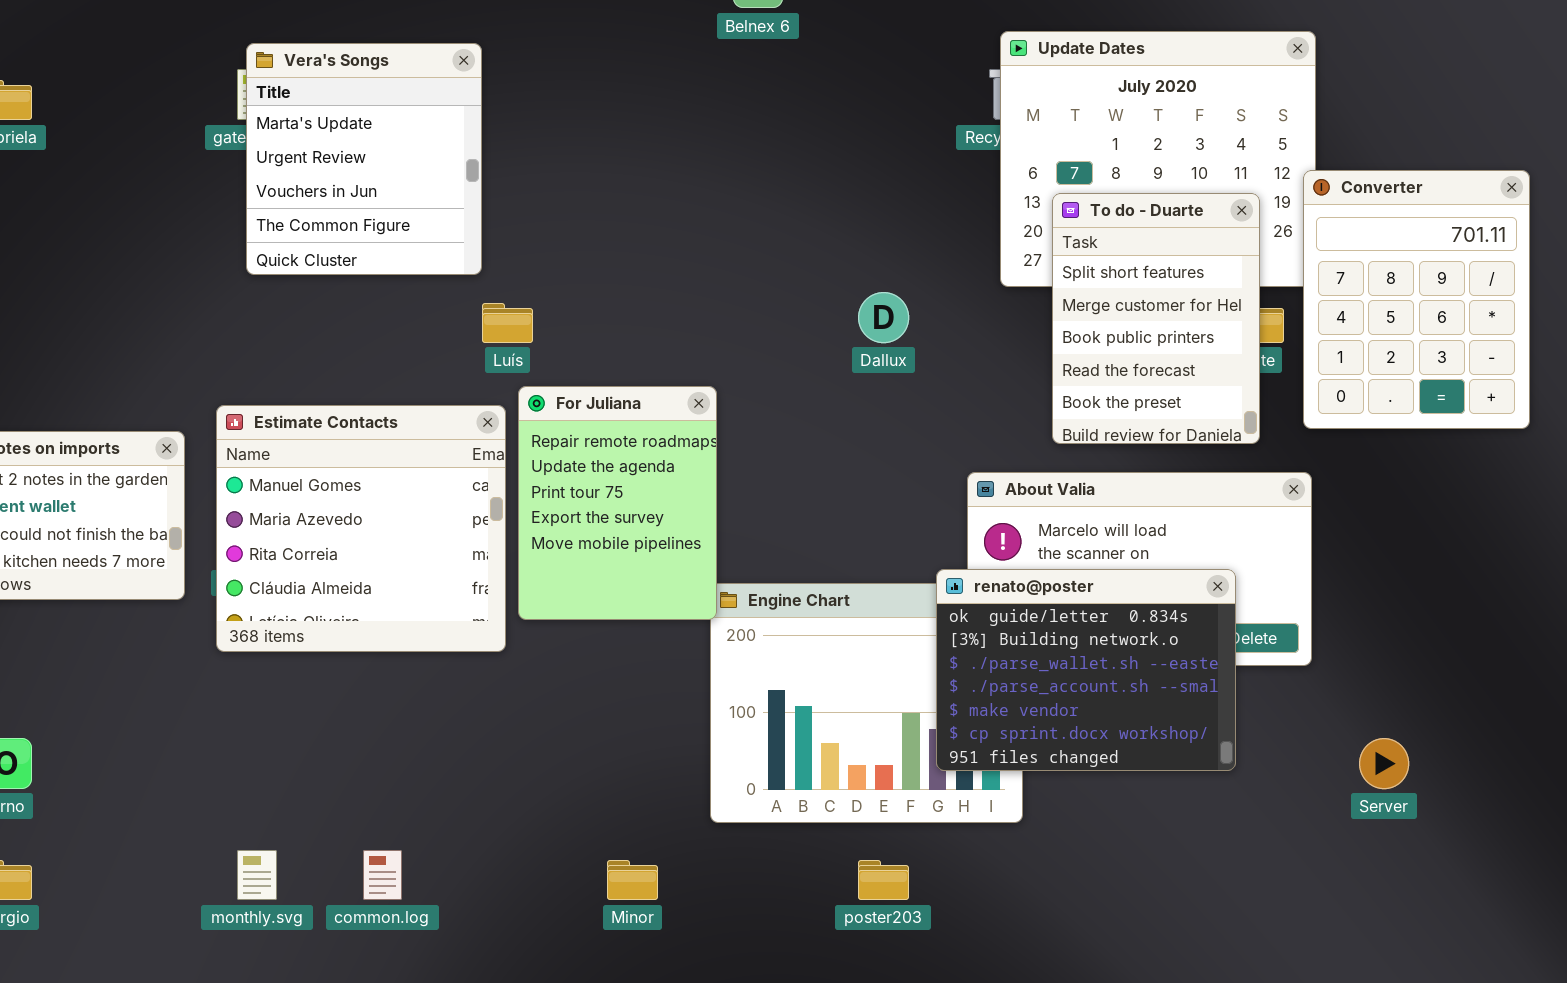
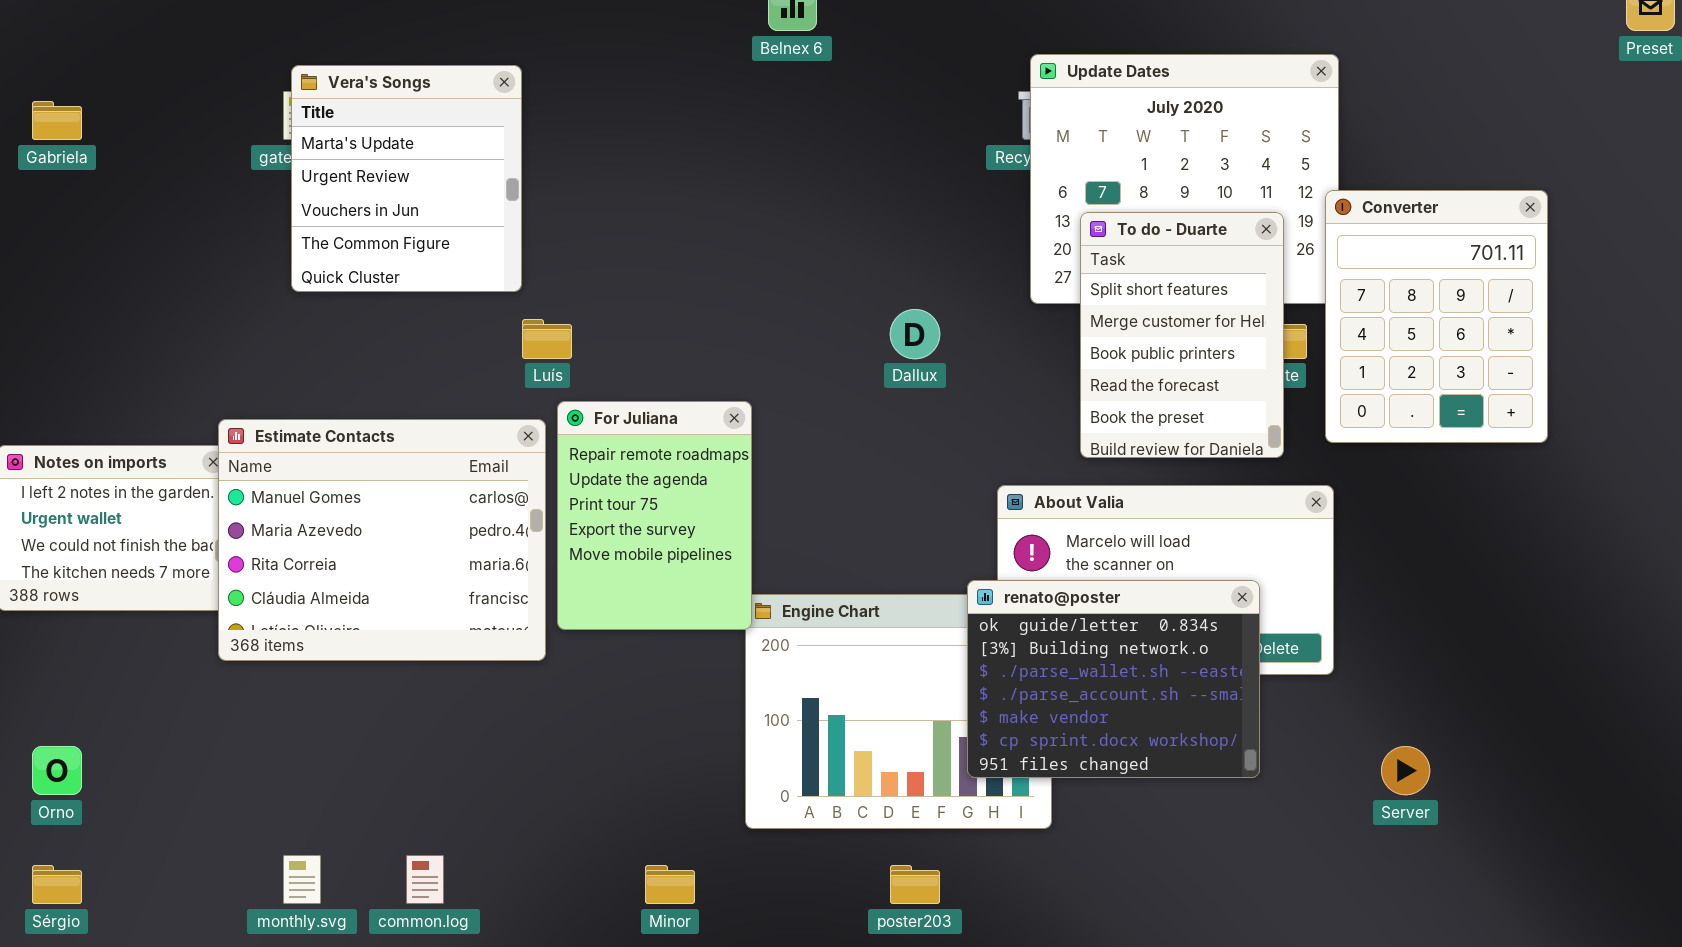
Estimate Contacts: [216,405,506,652] -> [218,419,546,661], resized

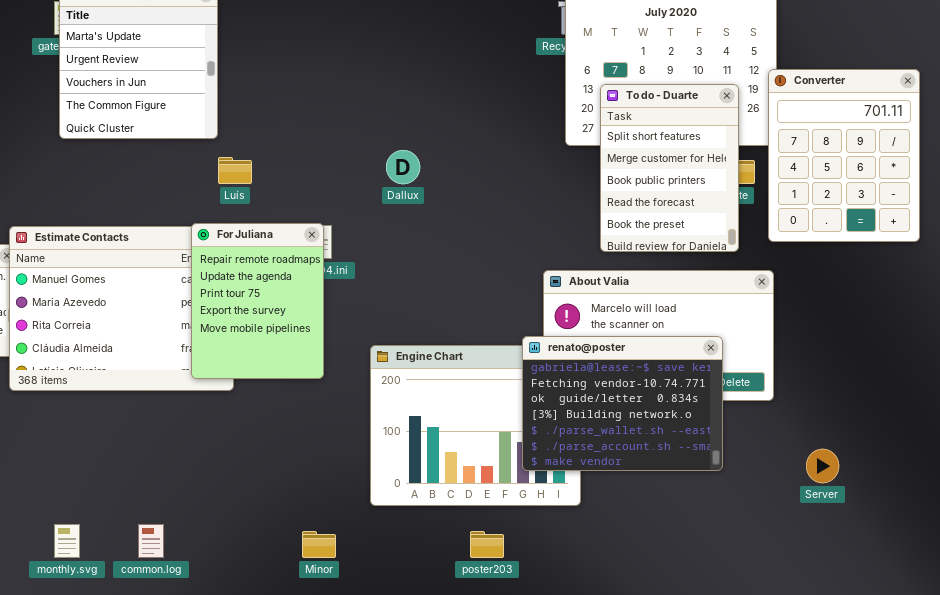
Dallux: [890,309,940,359] -> [386,150,420,184], moved
For Juliana: [557,401,752,630] -> [191,223,324,379], moved
renato@poster: [967,580,1260,778] -> [522,336,723,471], scrolled up 2 rows

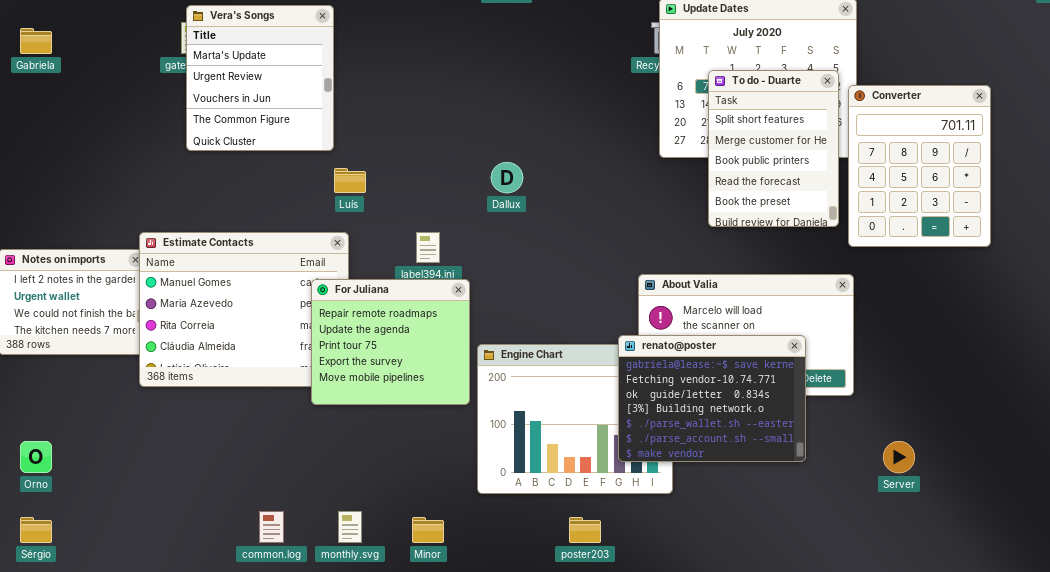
To do - Duarte: [600,84,739,252] -> [708,70,839,227], moved
For Juliana: [191,223,324,379] -> [311,279,470,405], moved, resized
monthly.svg: [54,524,80,558] -> [338,511,362,543], moved

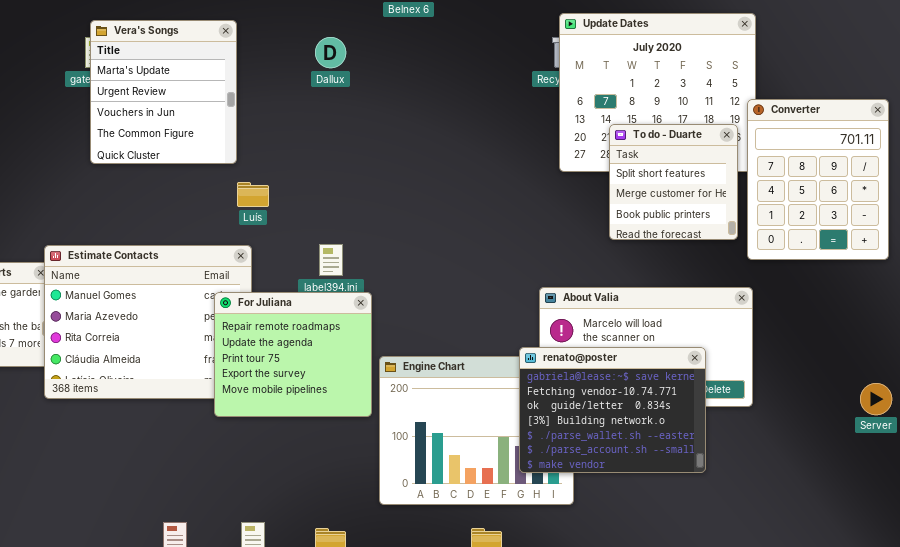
To do - Duarte: [708,70,839,227] -> [609,124,738,240], resized
Dallux: [491,162,523,193] -> [315,37,346,68], moved
Server: [883,441,915,473] -> [860,383,892,415], moved

